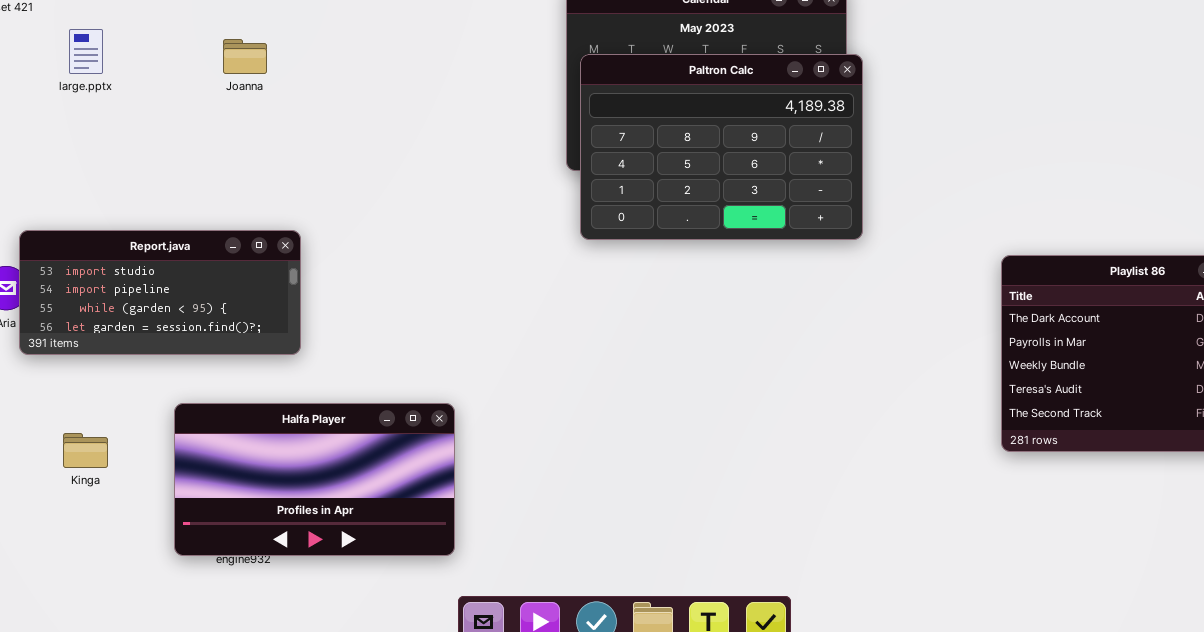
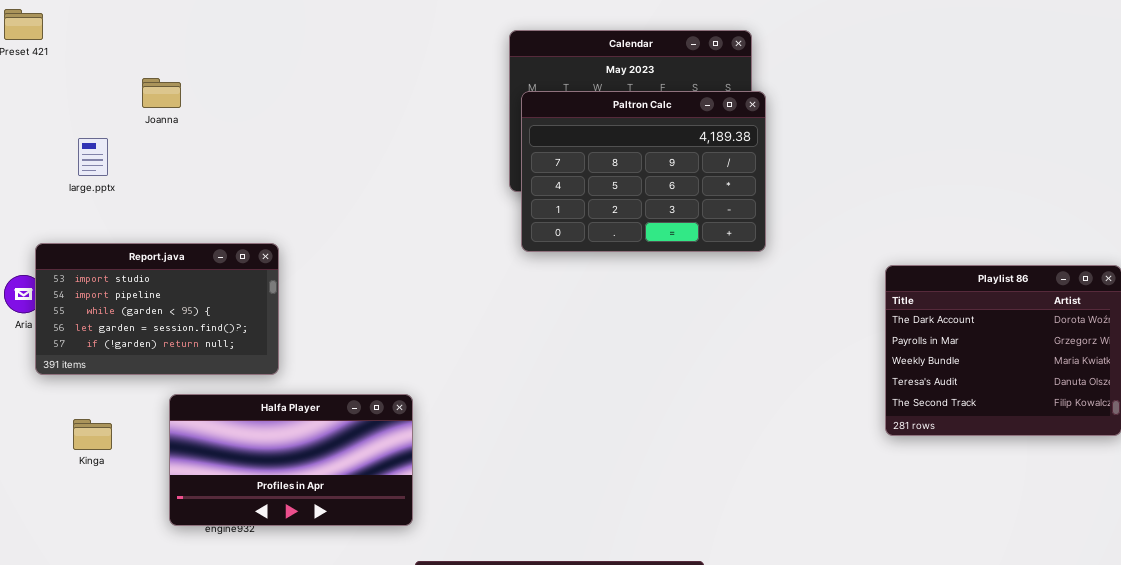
large.pptx: [69,29,103,74] -> [78,138,108,176], moved
Joanna: [223,39,267,74] -> [142,78,181,108], moved
Report.java: [19,230,301,355] -> [35,243,279,375], resized

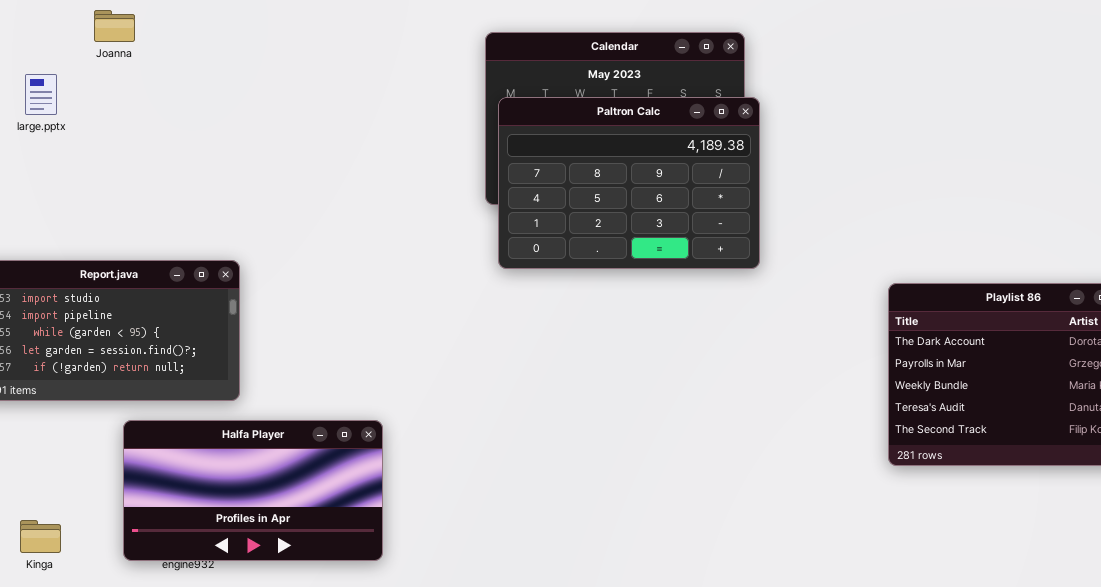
Joanna: [142,78,181,108] -> [94,10,135,42], moved
large.pptx: [78,138,108,176] -> [25,74,57,115], moved
Kinga: [73,419,112,450] -> [20,520,61,553], moved

